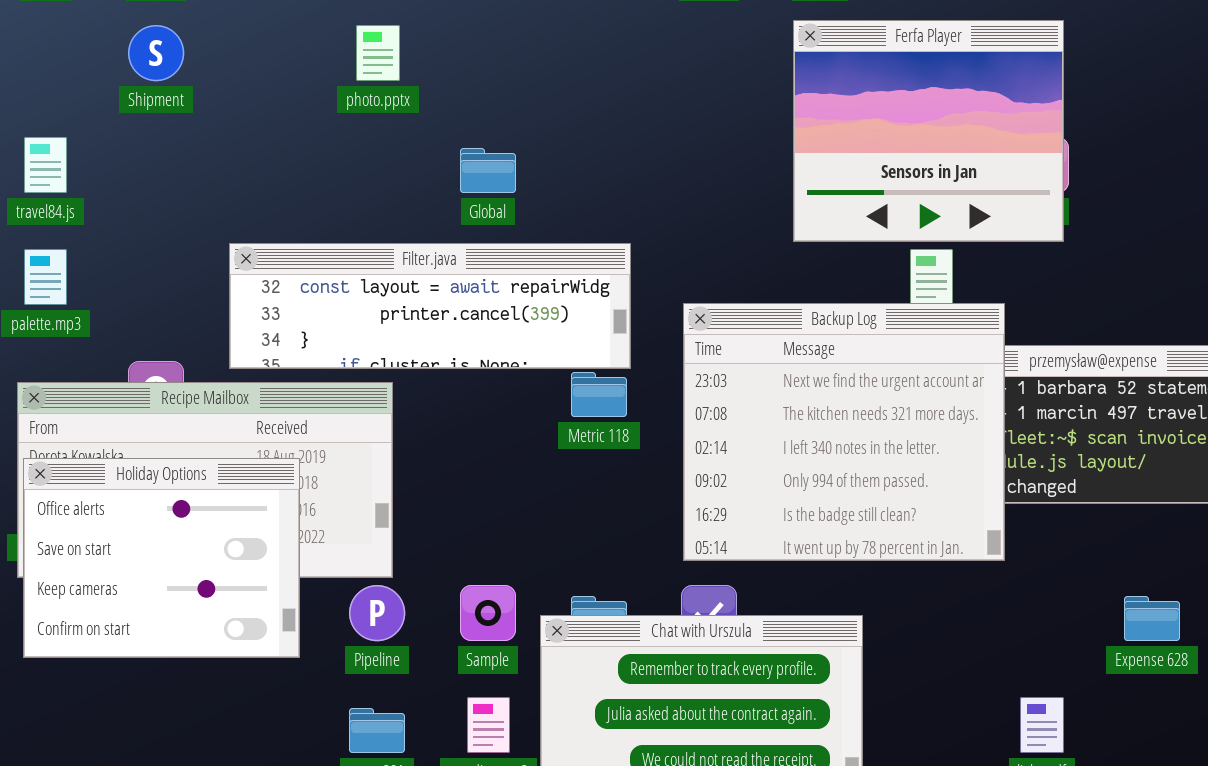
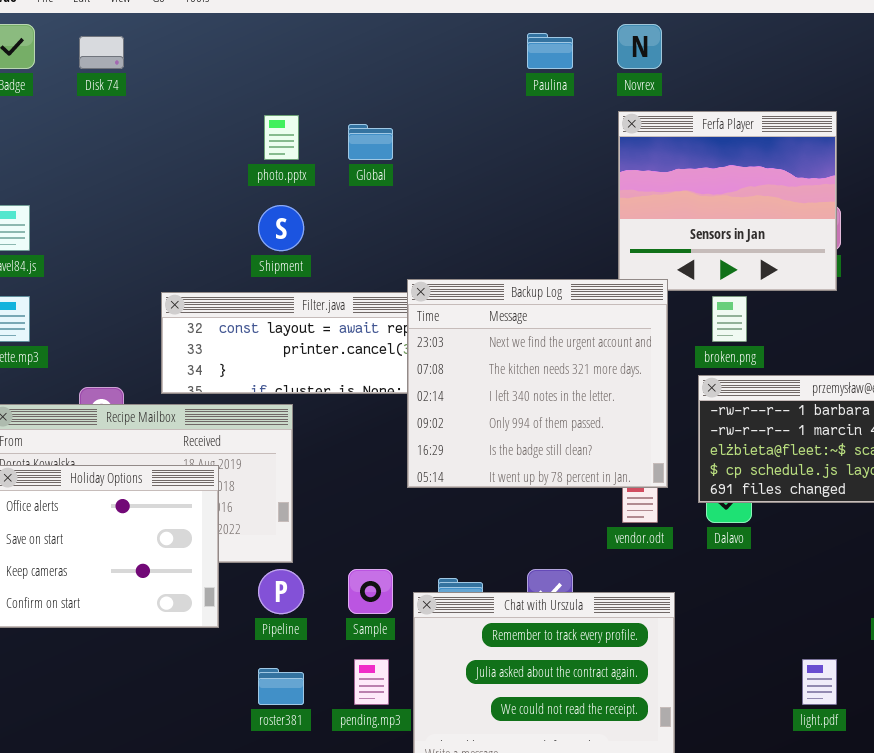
Shipment: [128,25,184,81] -> [258,205,304,251], moved
Global: [460,148,516,193] -> [348,124,393,160], moved
Backup Log: [683,303,1005,561] -> [407,279,668,488], moved

